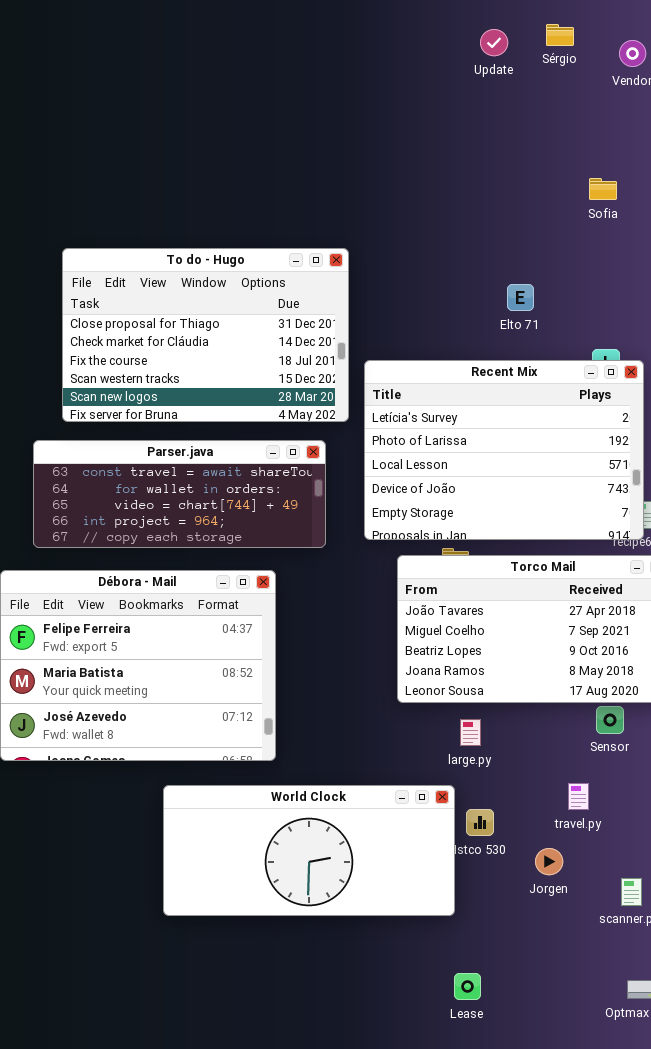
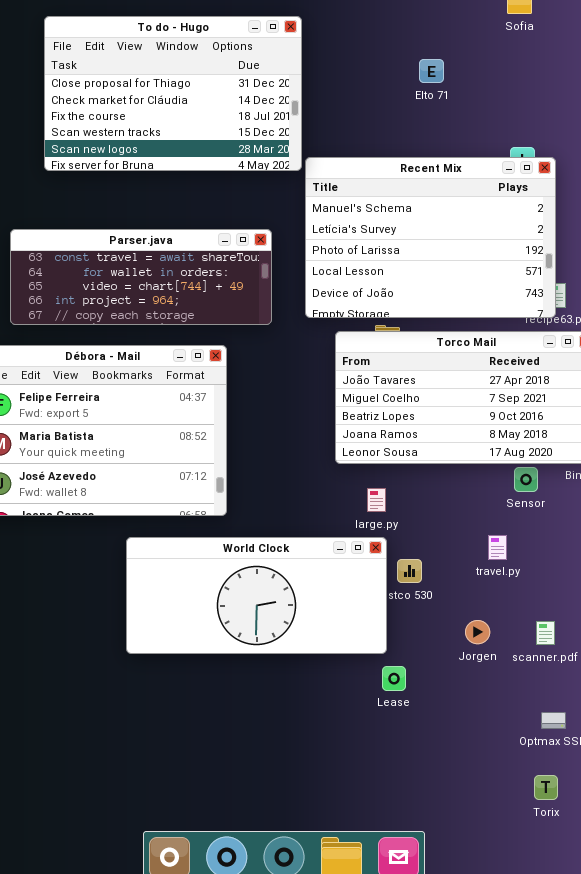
To do - Hugo: [62,248,349,422] -> [44,16,302,171], moved
Elto 71: [507,284,534,311] -> [419,59,444,83], moved
Recent Mix: [364,360,644,540] -> [305,157,556,318], scrolled up 1 row
large.py: [460,719,481,746] -> [367,488,386,512], moved
Jorgen: [535,848,563,875] -> [465,620,490,644], moved
Lease: [454,973,481,1000] -> [382,666,406,691], moved

